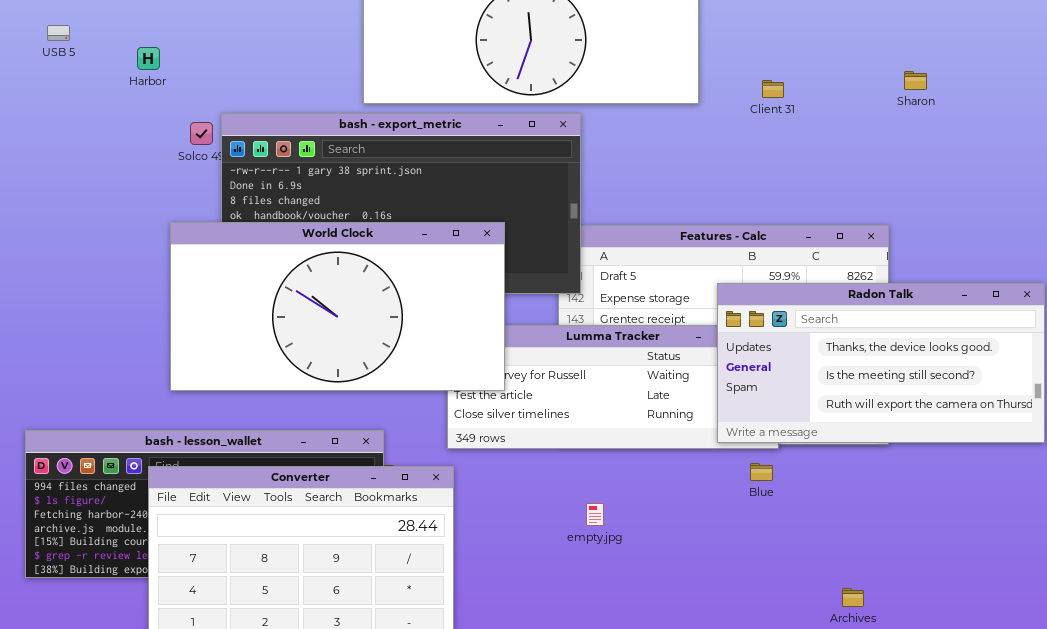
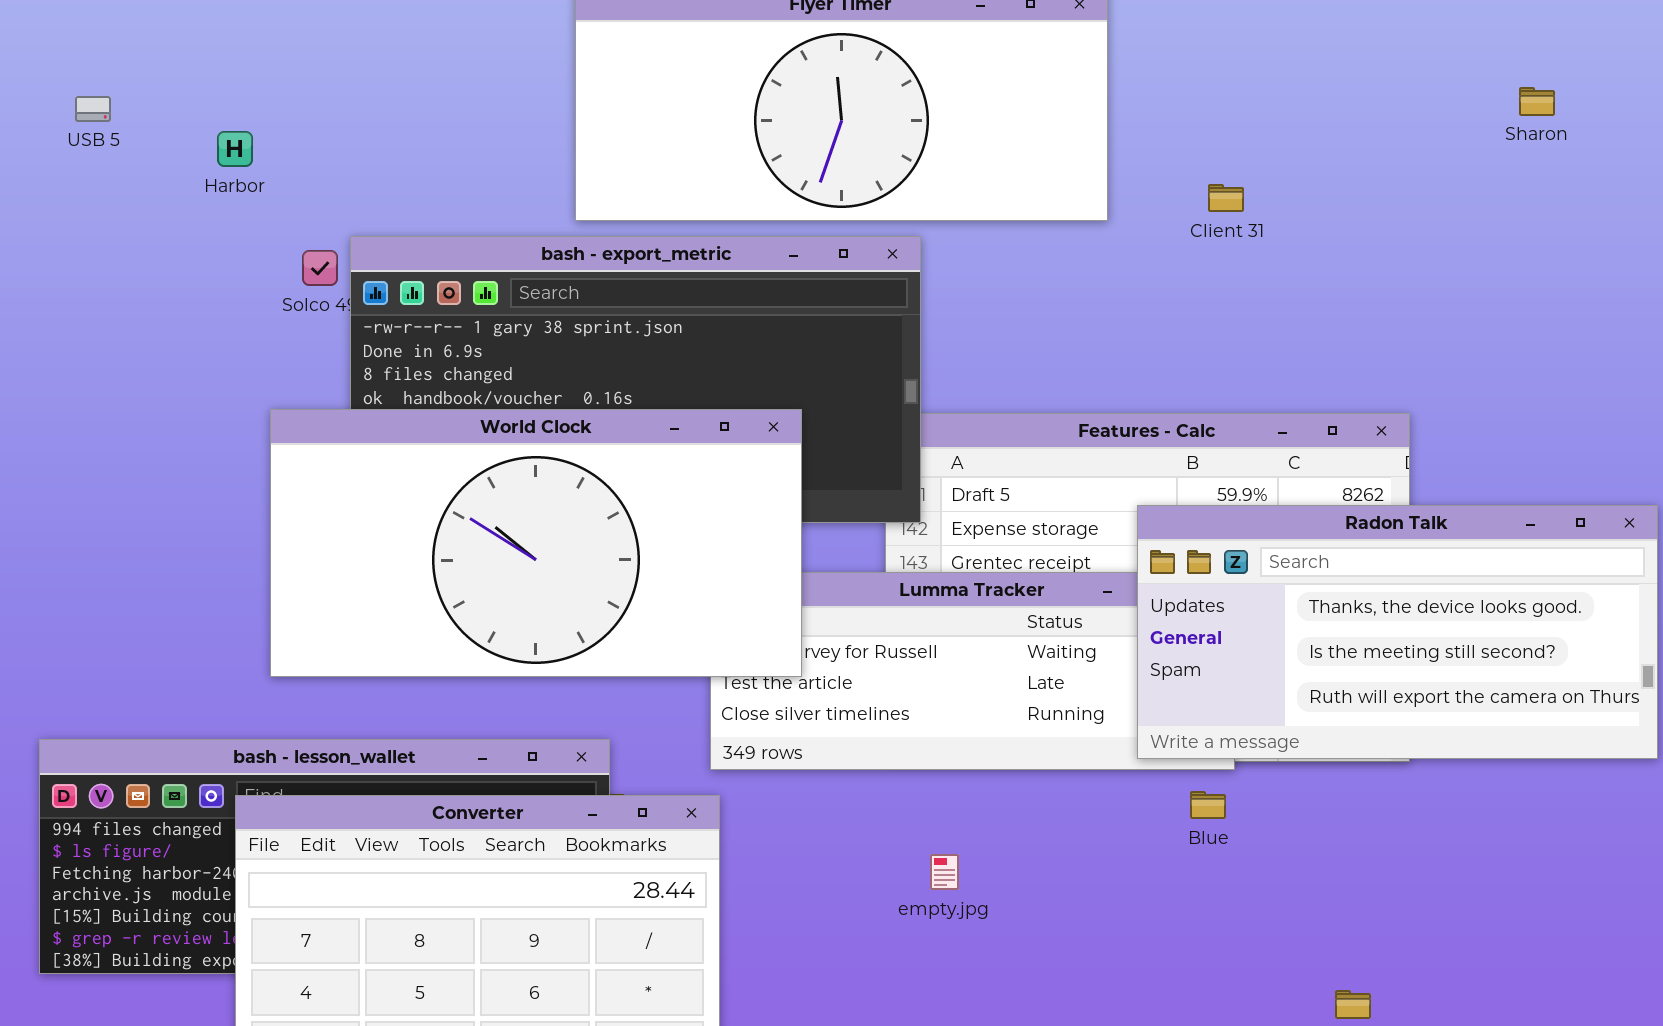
Sharon: [904,71,927,90] -> [1519,87,1555,116], moved

